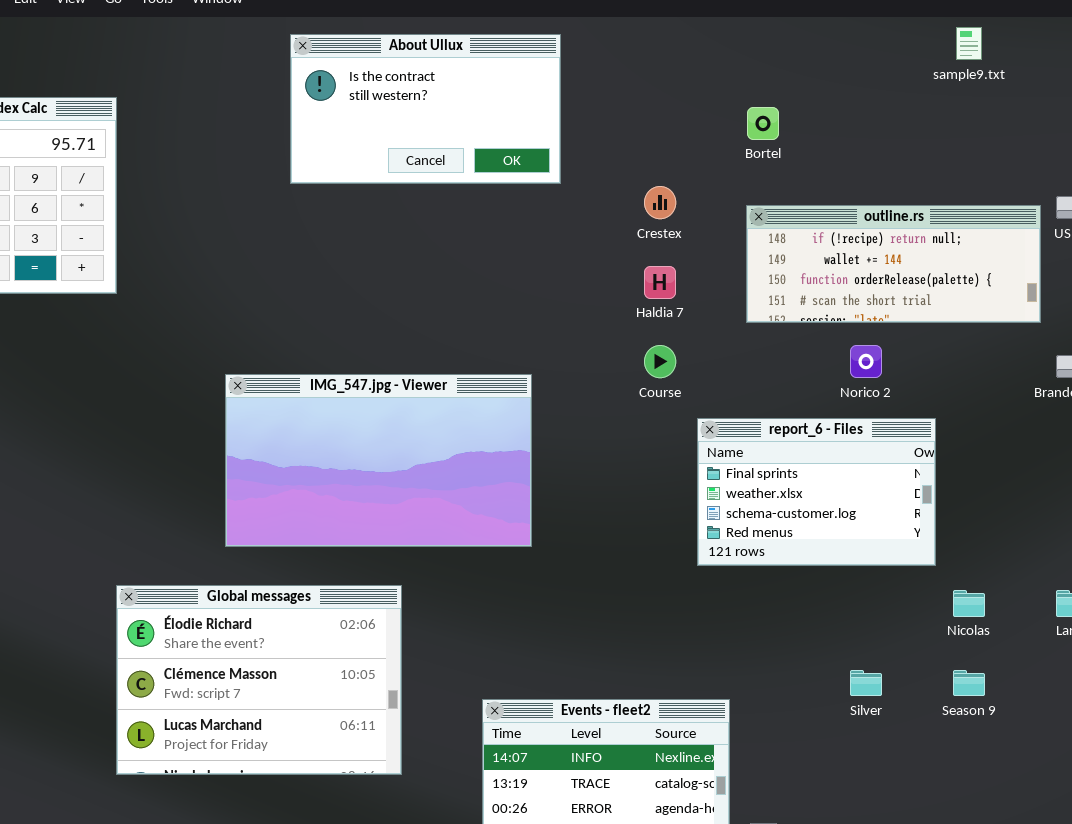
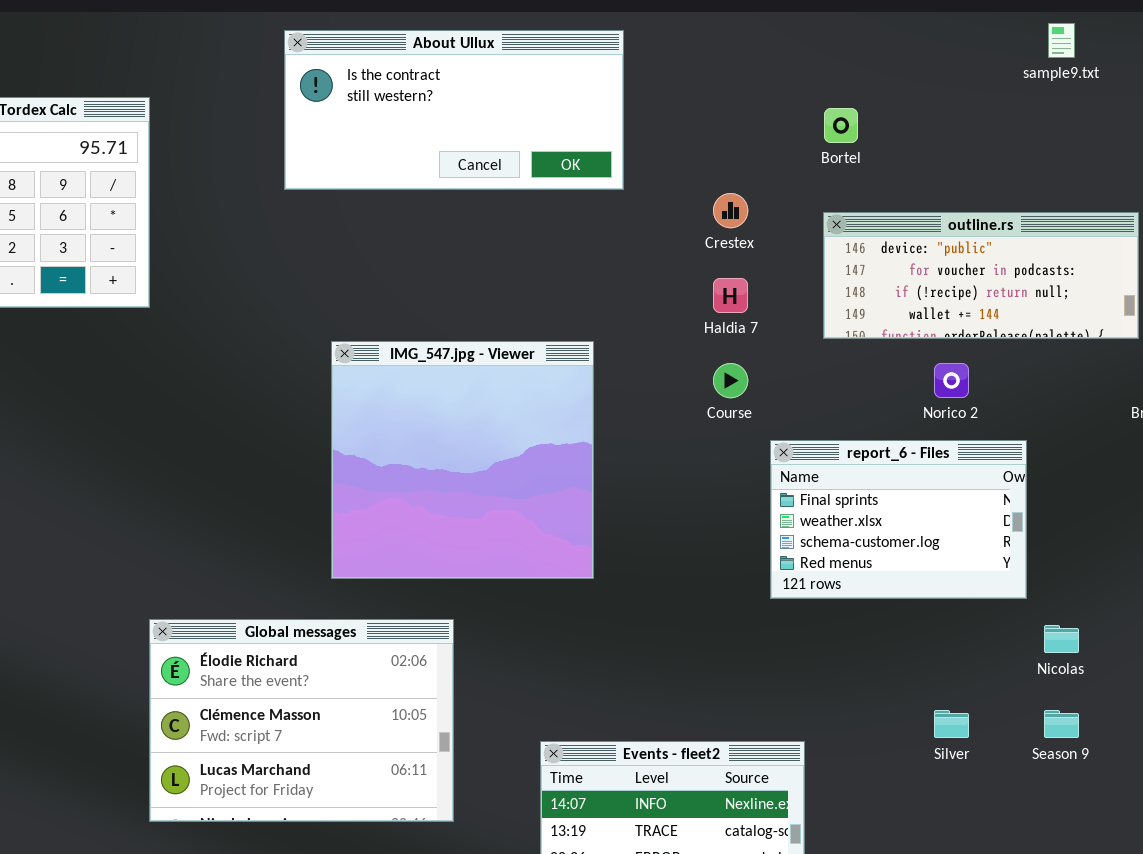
About Ullux: [290,34,561,184] -> [284,30,624,190], resized
outline.rs: [746,205,1041,323] -> [823,212,1139,339], scrolled up 2 rows
IMG_547.jpg - Viewer: [225,374,532,547] -> [331,341,594,579], resized

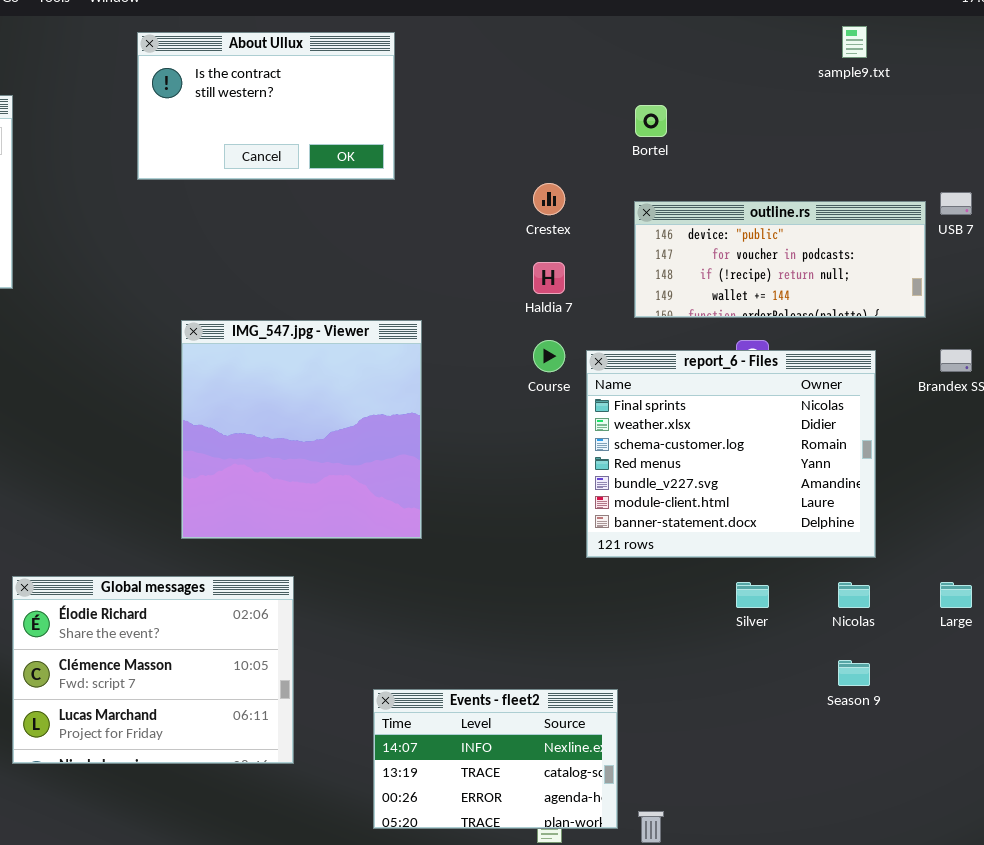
About Ullux: [284,30,624,190] -> [137,32,395,180], resized
report_6 - Files: [770,440,1027,599] -> [586,350,876,558], resized
Silver: [934,710,969,738] -> [736,582,769,608], moved

